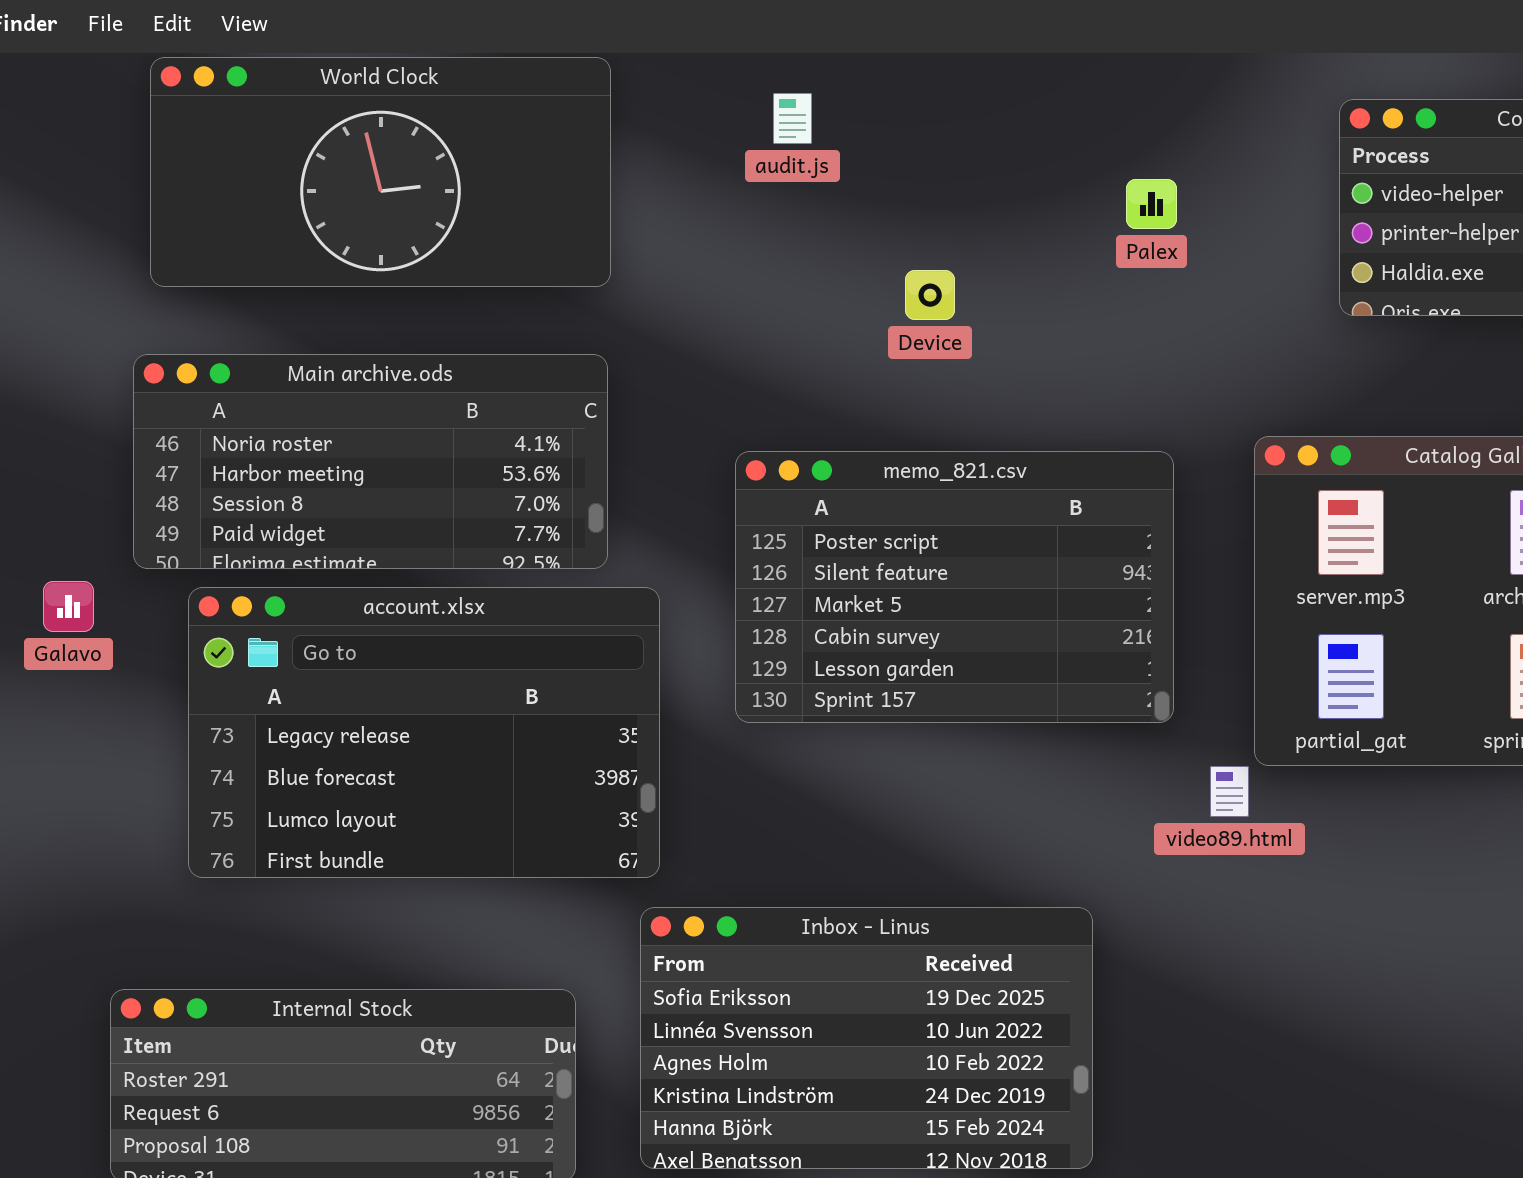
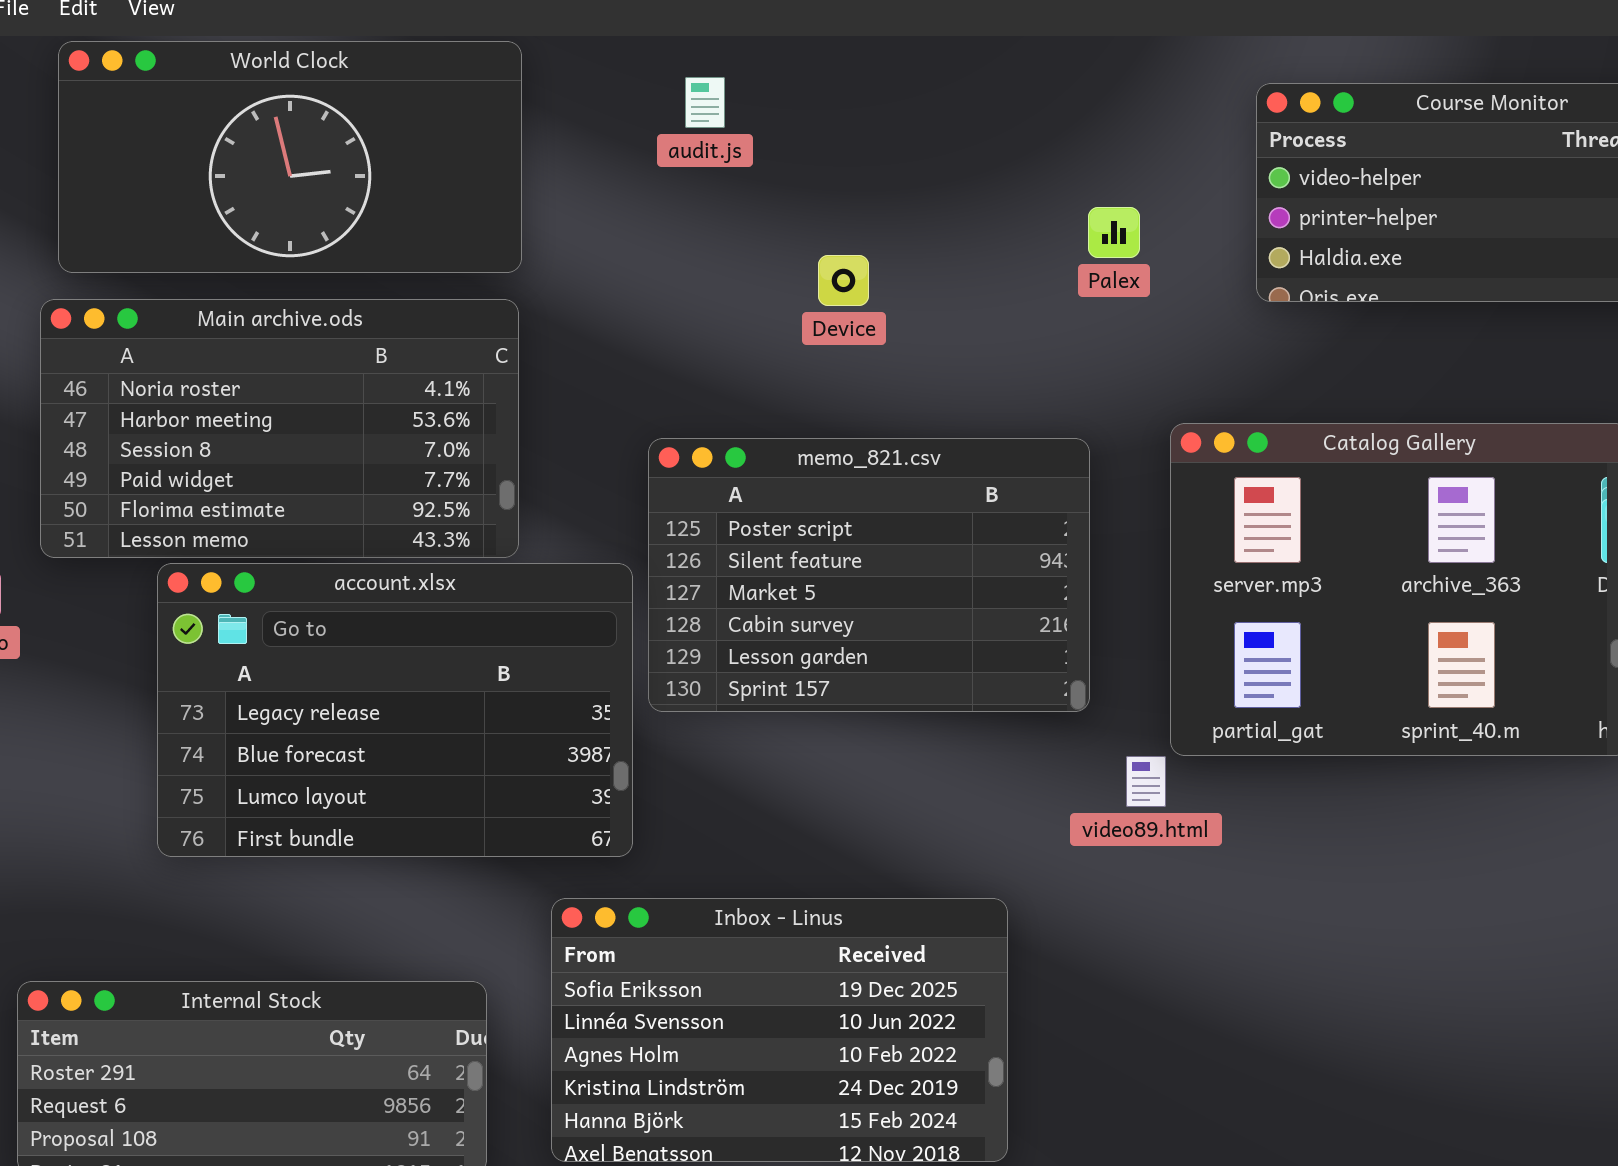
Palex: [1126,179,1177,229] -> [1088,207,1140,258], moved
Main archive.ods: [133,354,608,569] -> [40,299,519,558], resized
account.xlsx: [188,587,660,878] -> [157,563,633,857], moved

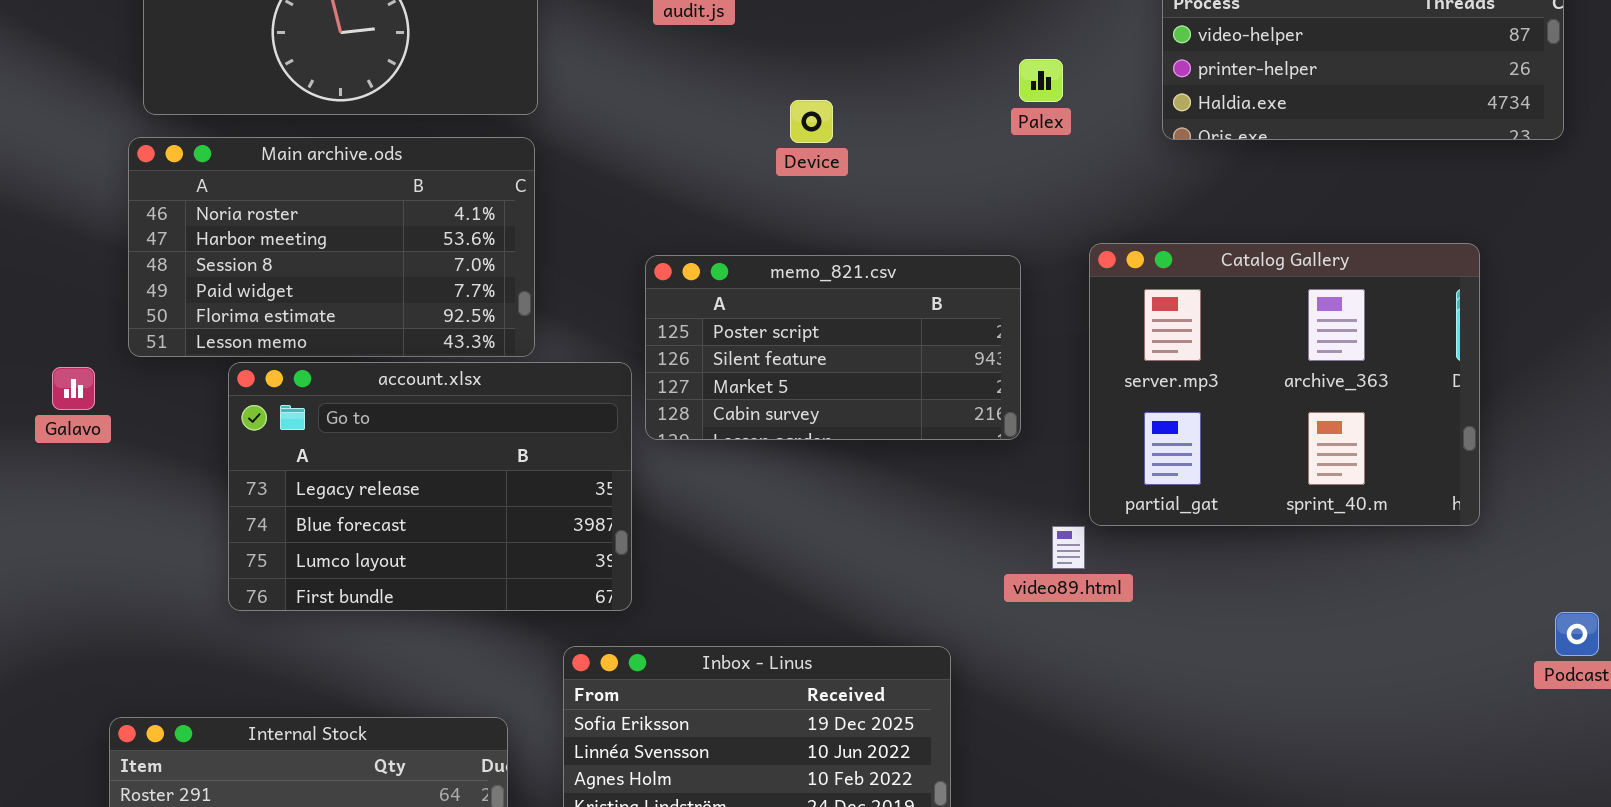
memo_821.csv: [648,438,1090,712] -> [645,255,1021,440], resized

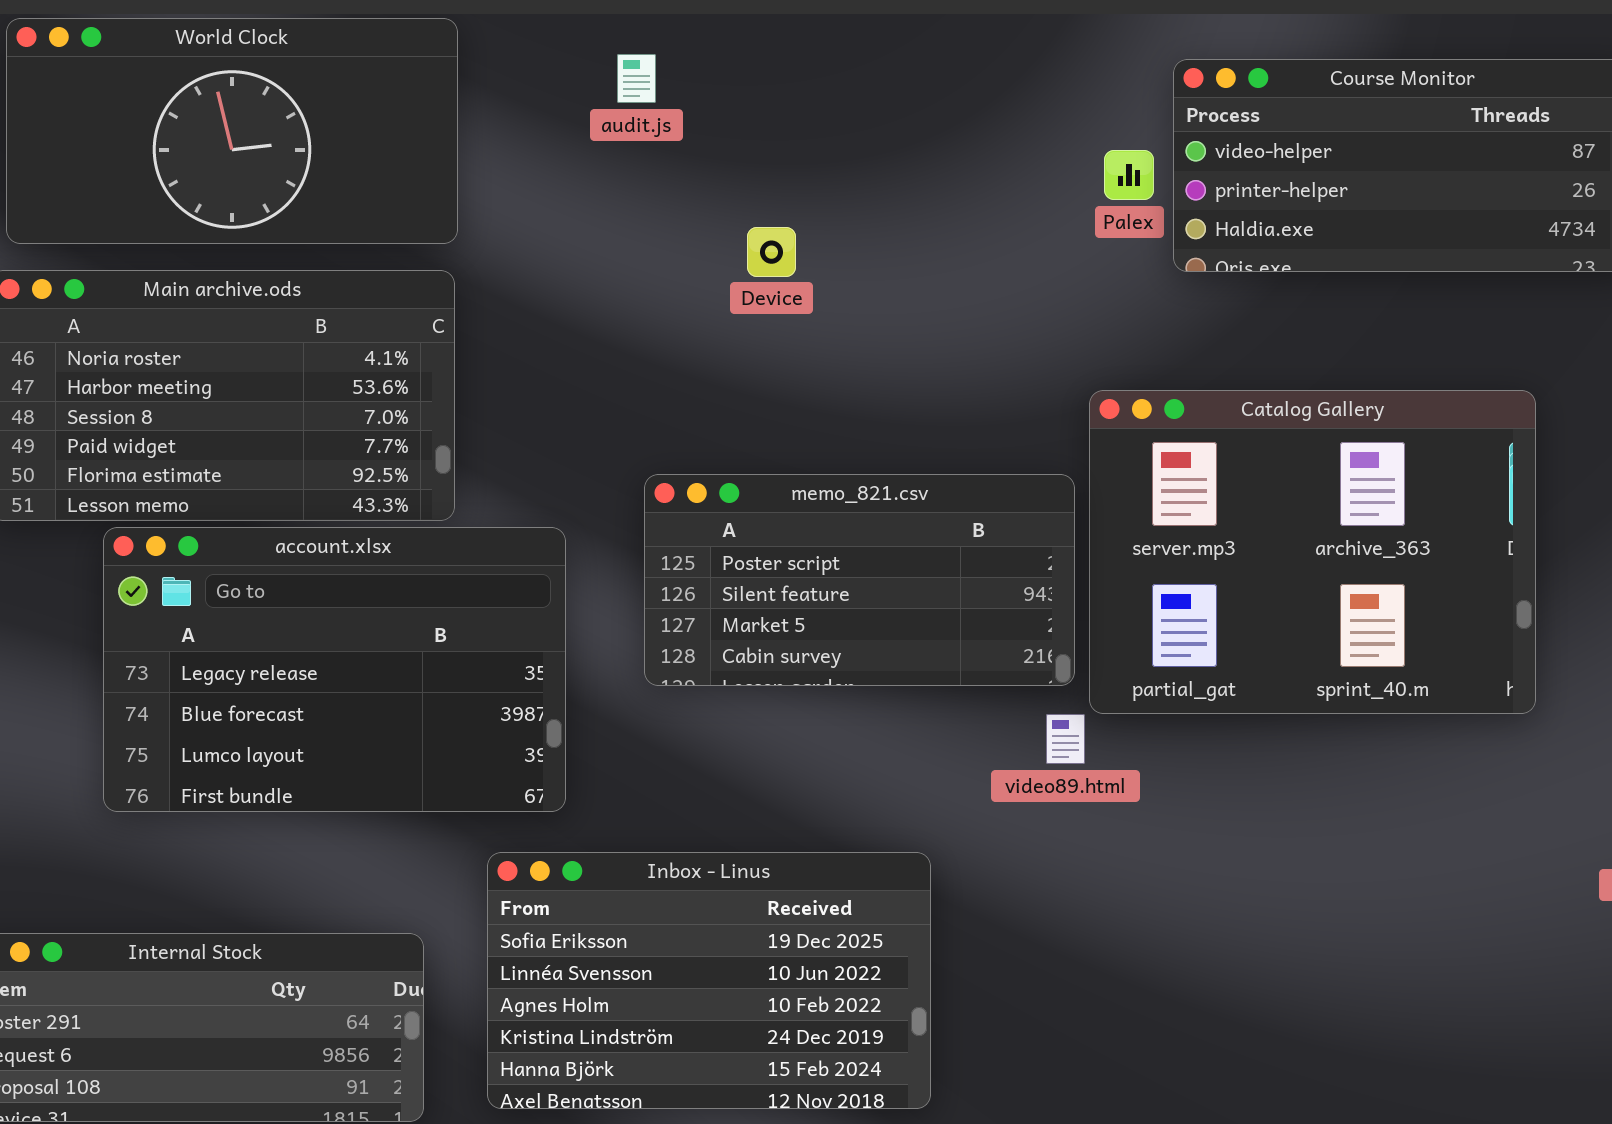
Palex: [1019,59,1063,102] -> [1104,150,1154,200], moved
memo_821.csv: [645,255,1021,440] -> [644,474,1075,686], moved

